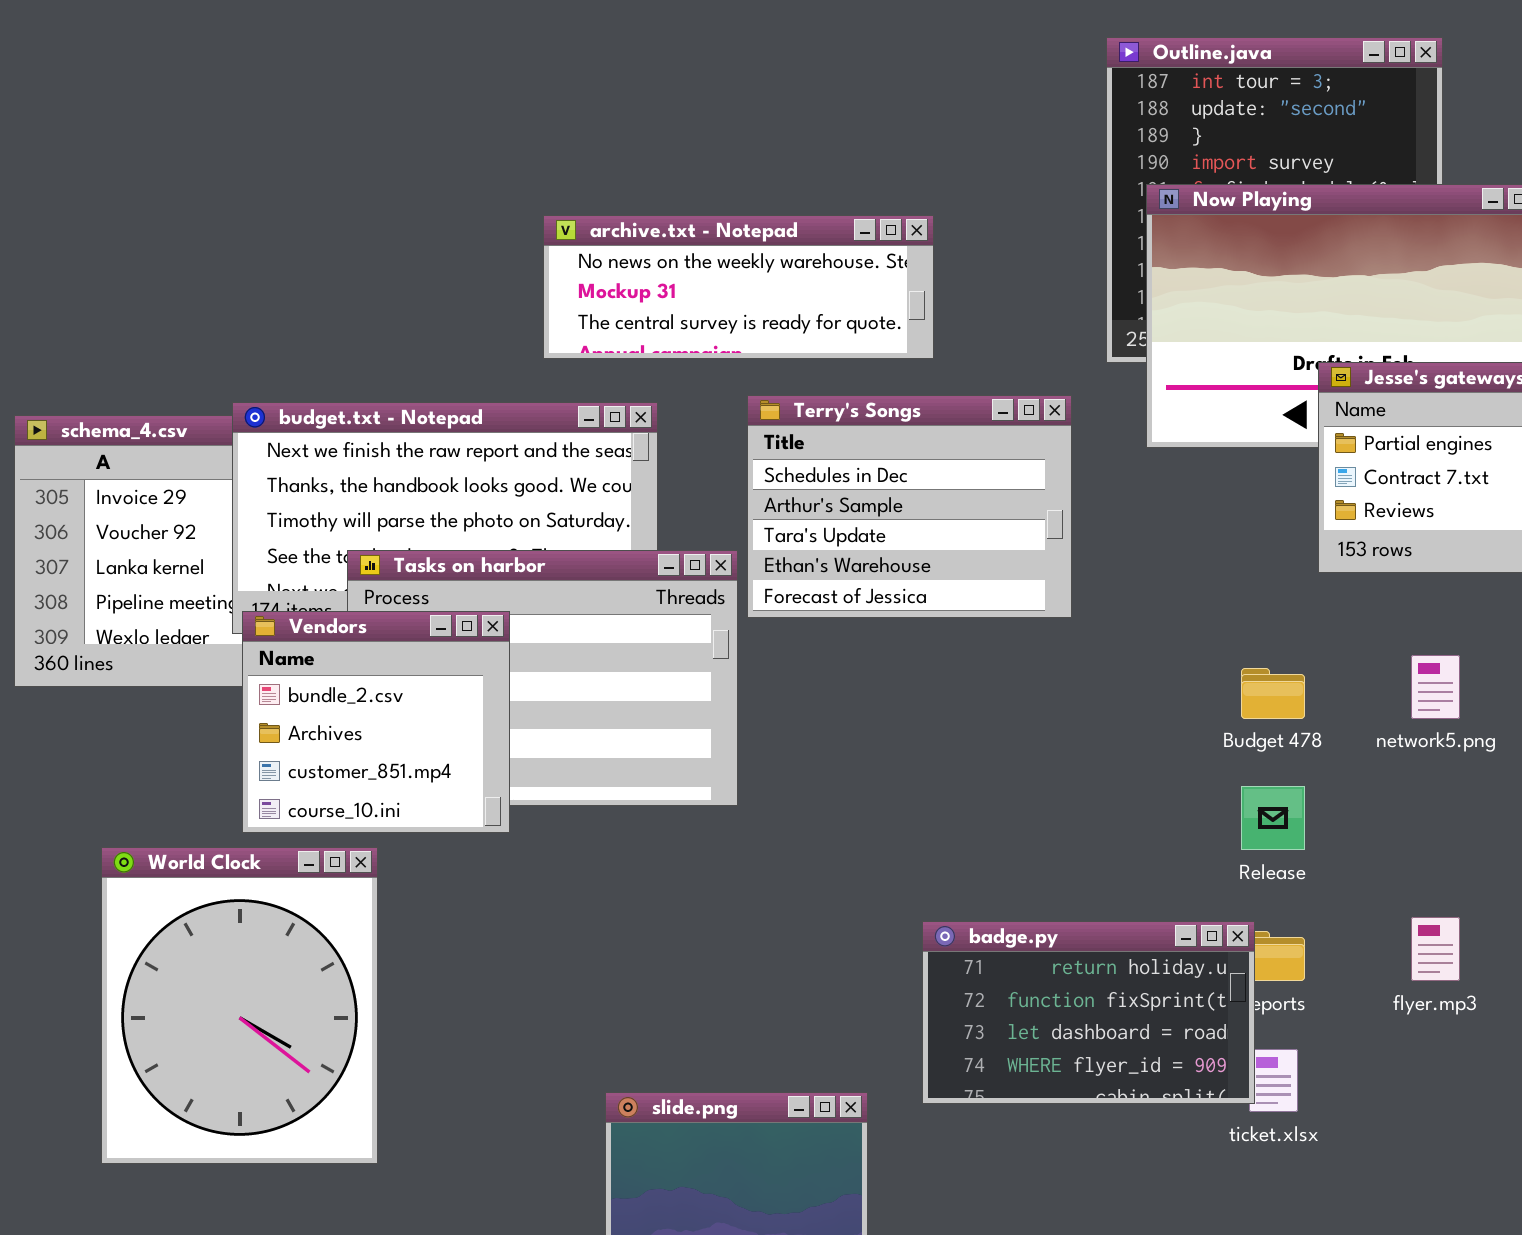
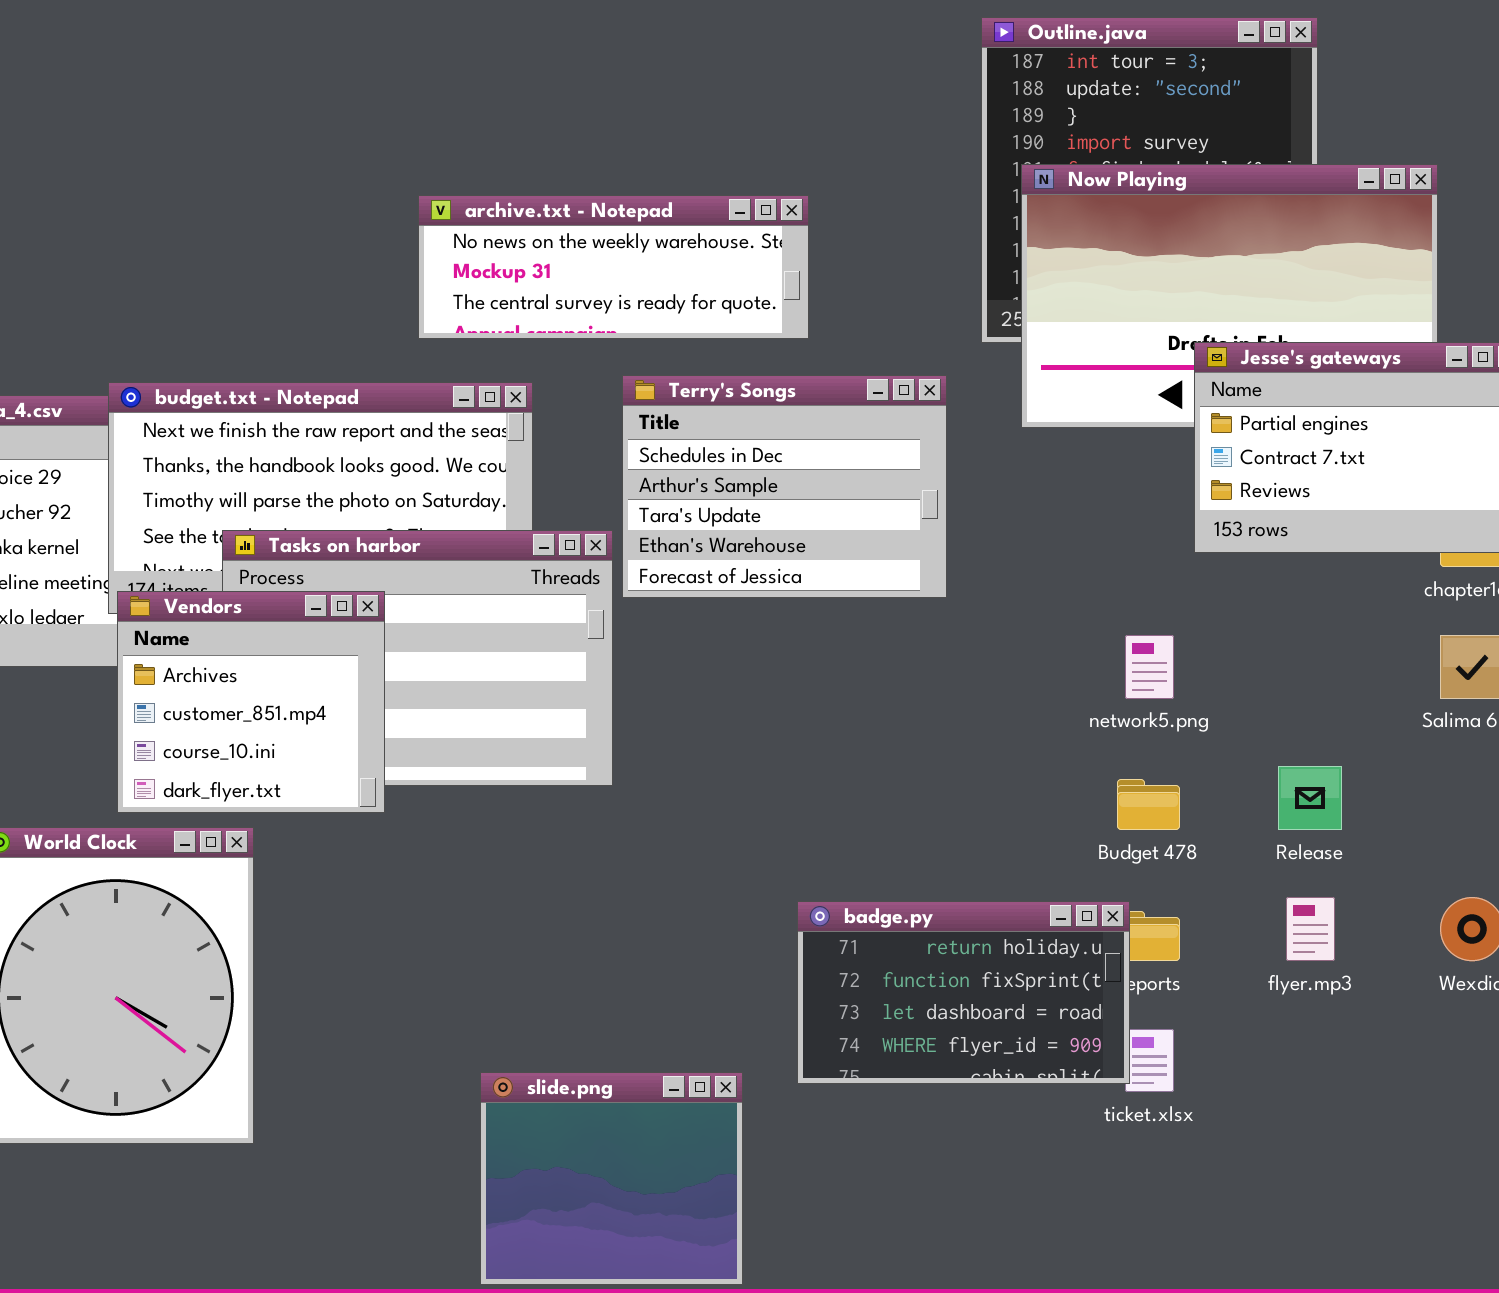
Vendors: [242,611,510,833] -> [117,591,385,813], scrolled down 1 row
network5.png: [1411,655,1460,719] -> [1125,635,1174,699], moved
Budget 478: [1241,668,1305,719] -> [1117,779,1180,830], moved
Release: [1241,786,1305,850] -> [1278,766,1342,830], moved

